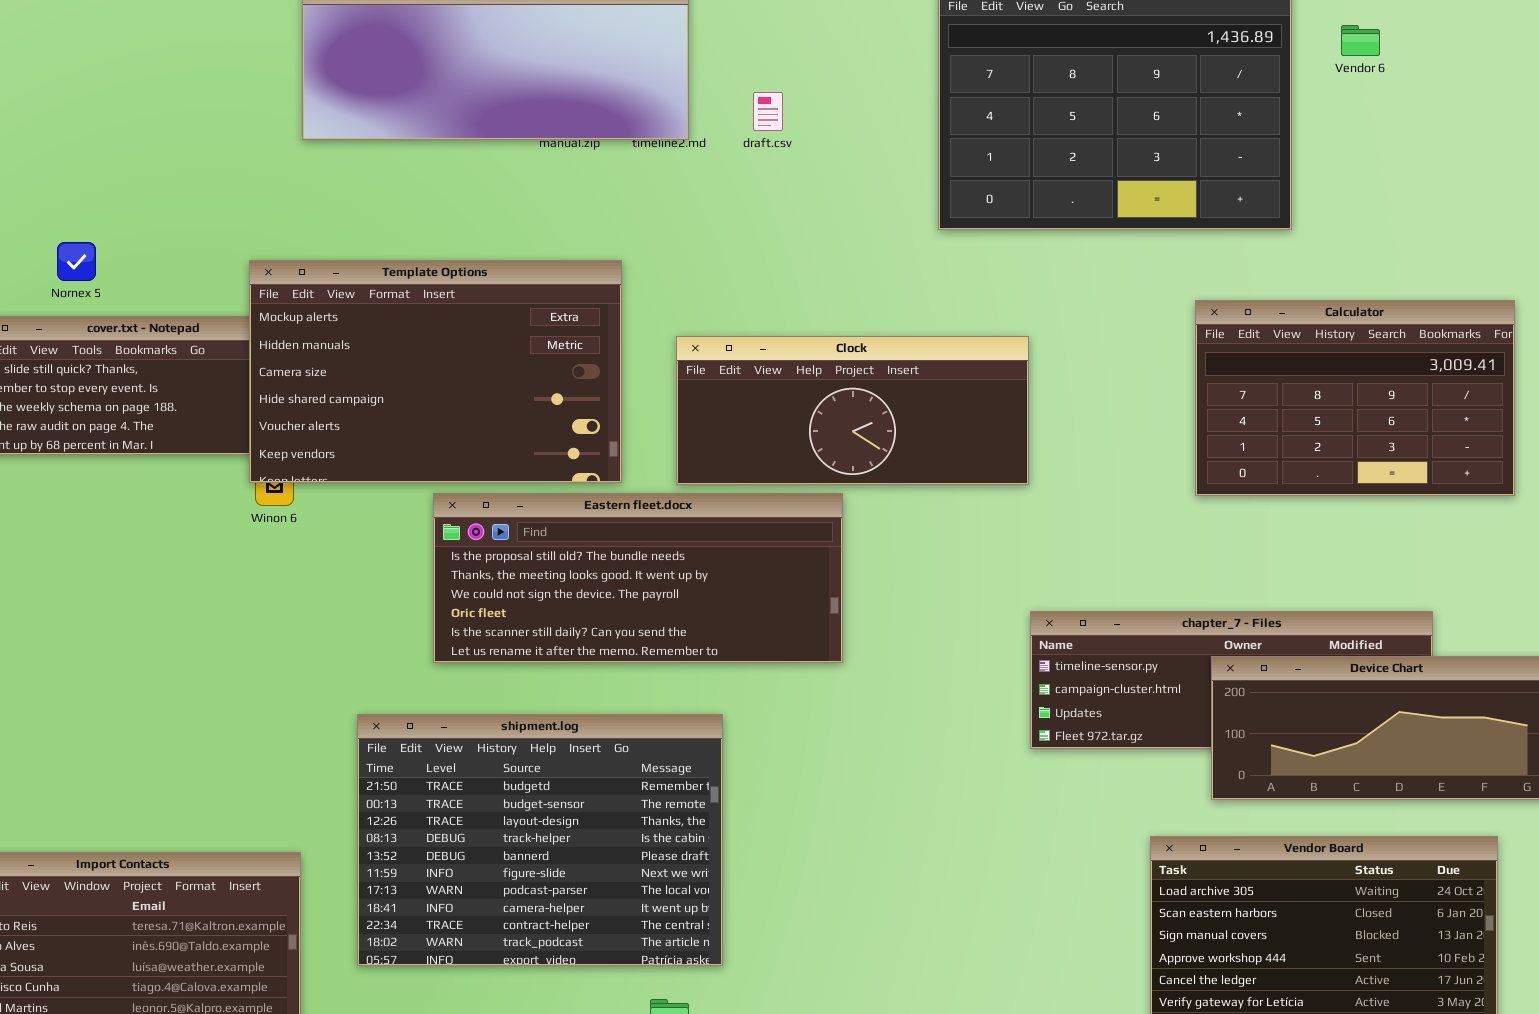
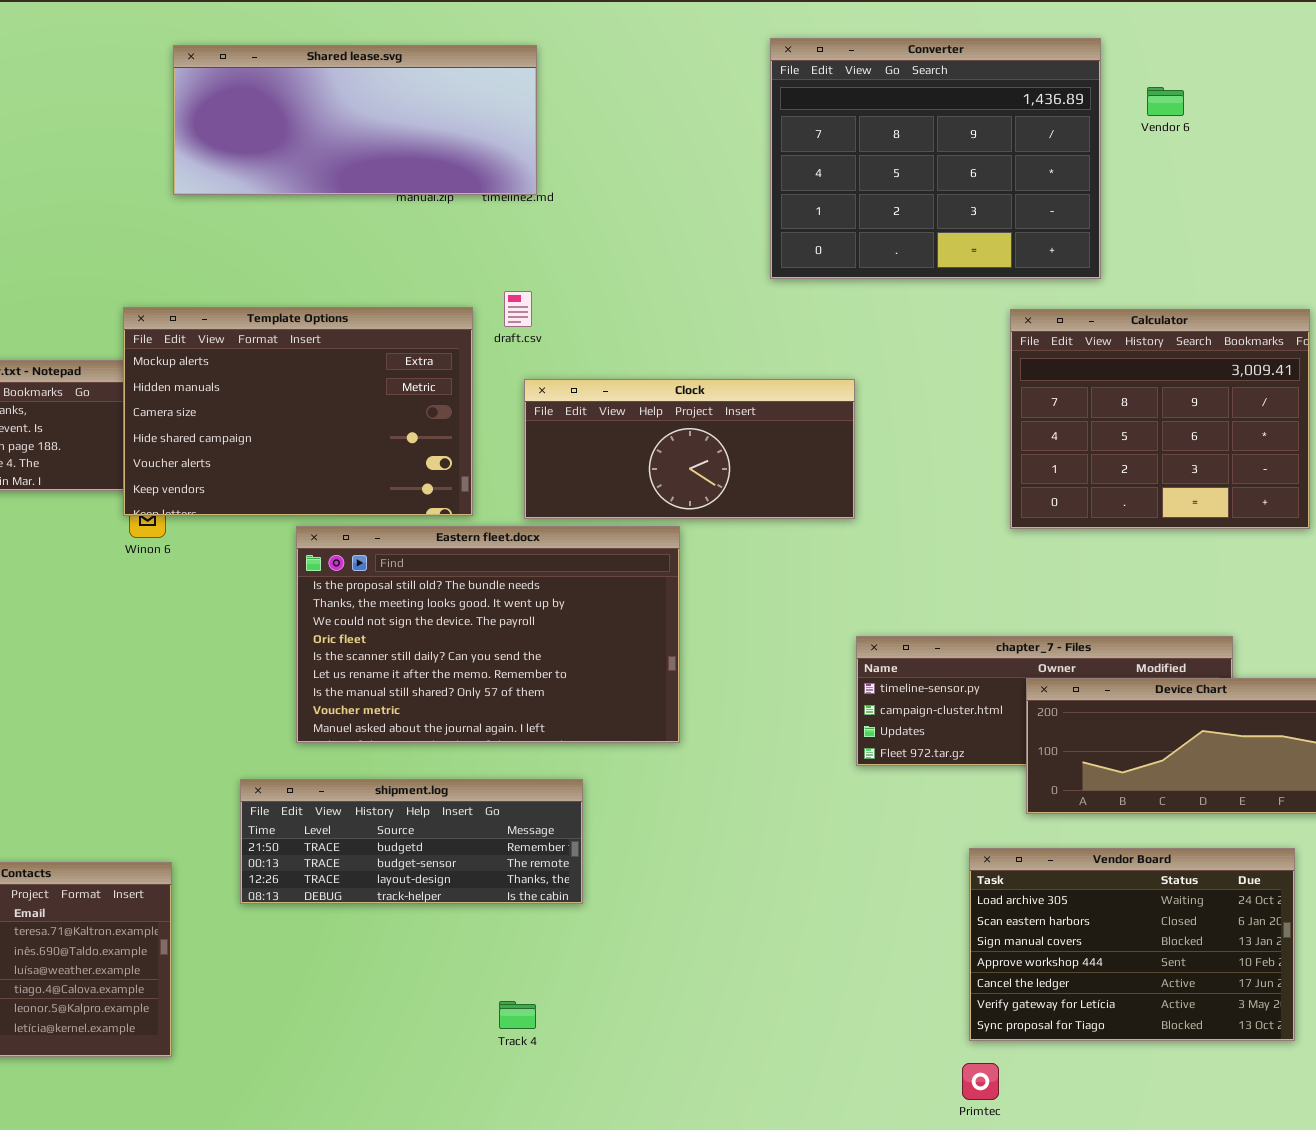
draft.csv: [753,92,783,131] -> [504,291,532,327], moved
Calculator: [1195,300,1515,496] -> [1010,309,1310,529], resized
Eastern fleet.docx: [433,493,843,663] -> [296,526,680,743], resized
shipment.log: [357,714,723,966] -> [240,779,583,904], moved, resized

